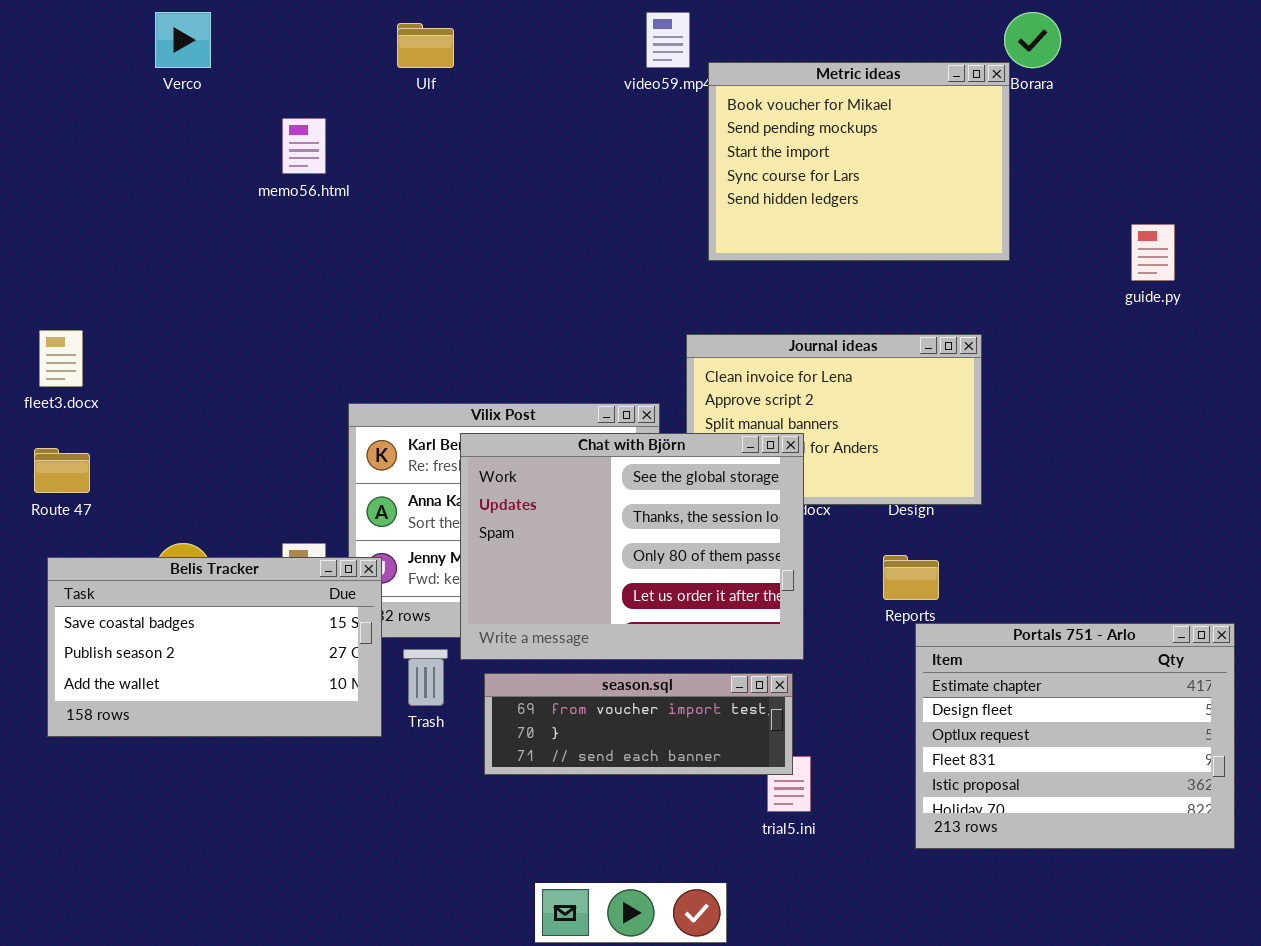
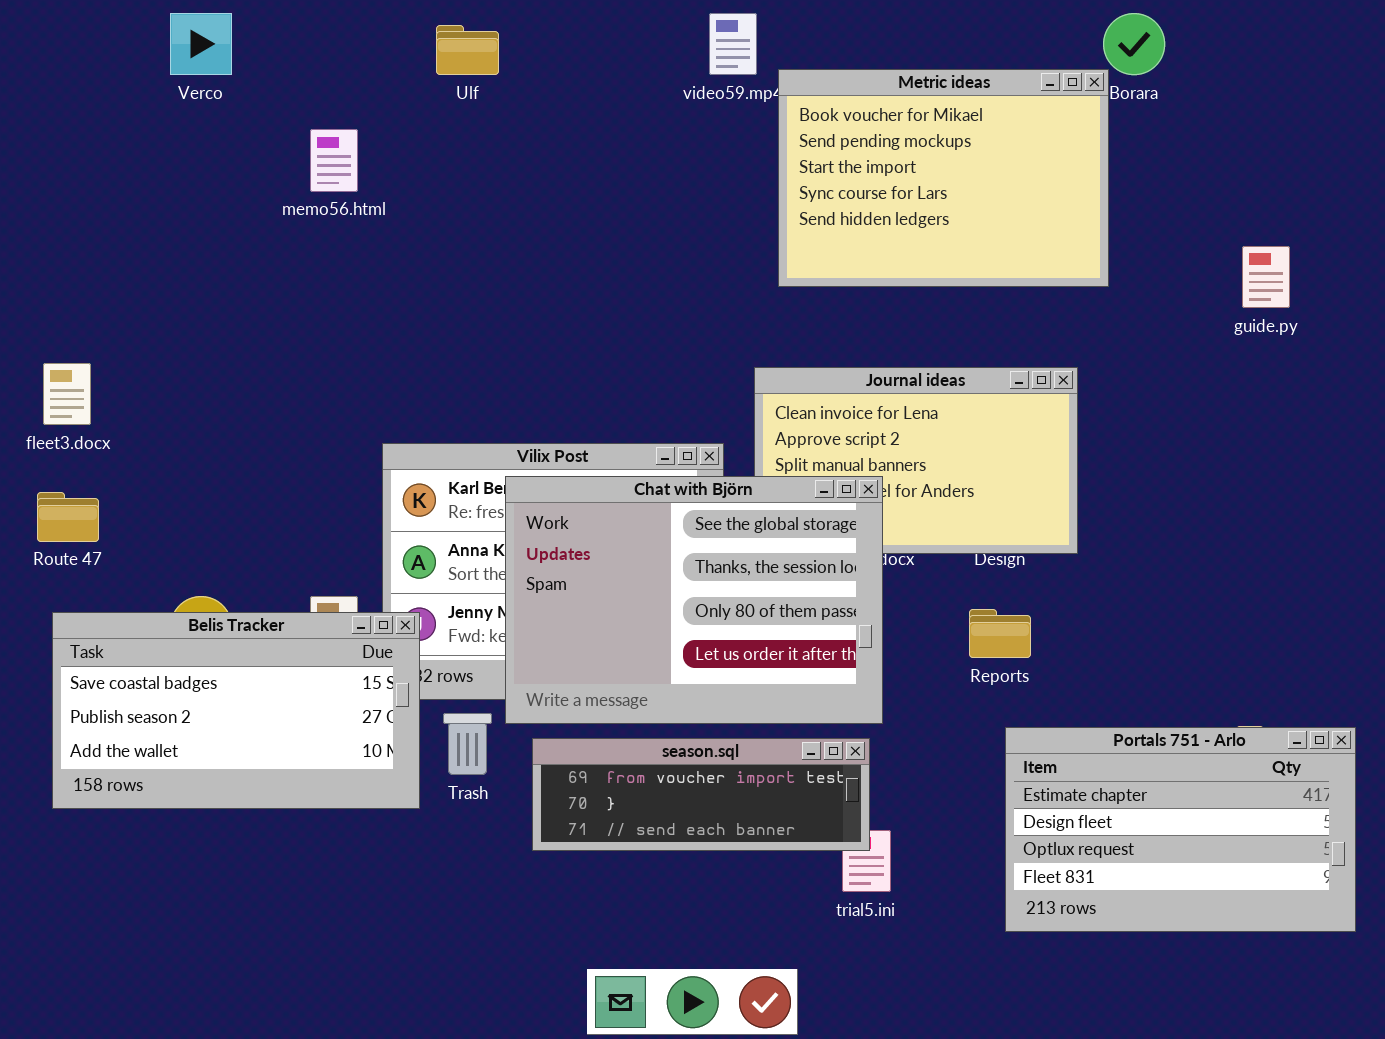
Portals 751 - Arlo: [915,623,1235,849] -> [1005,727,1356,932], resized

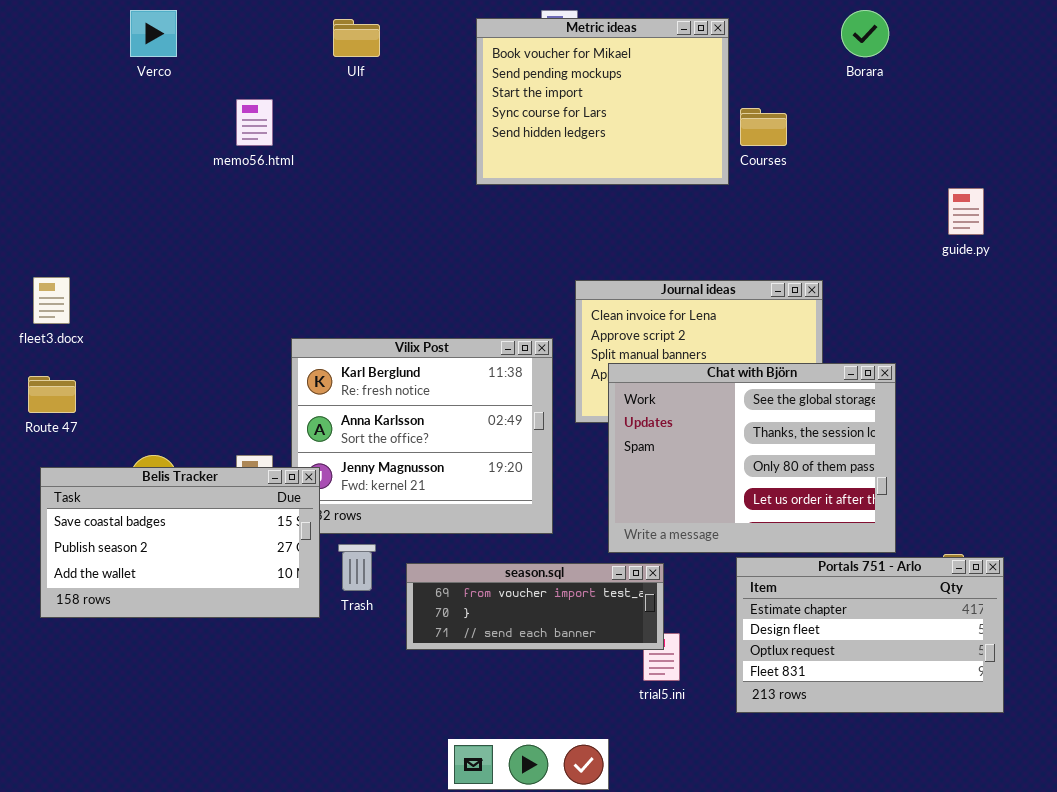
Metric ideas: [778,69,1109,287] -> [476,18,729,185], moved
Chat with Björn: [505,476,883,724] -> [608,363,896,553], moved
Portals 751 - Arlo: [1005,727,1356,932] -> [736,557,1004,713], moved

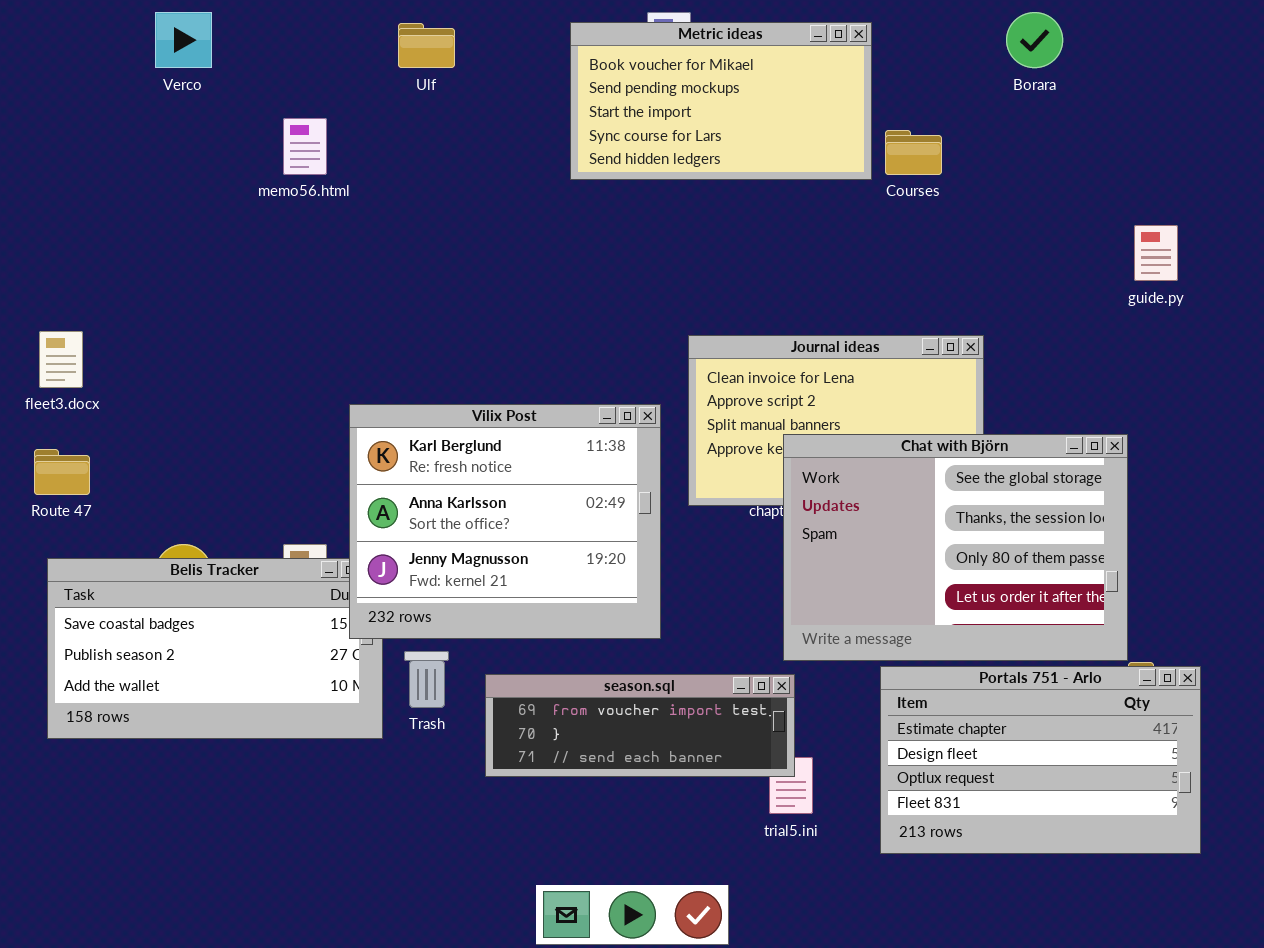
Metric ideas: [476,18,729,185] -> [570,22,872,180], resized
Vilix Post: [291,338,553,534] -> [349,404,661,639], raised
Chat with Björn: [608,363,896,553] -> [783,434,1128,661], moved

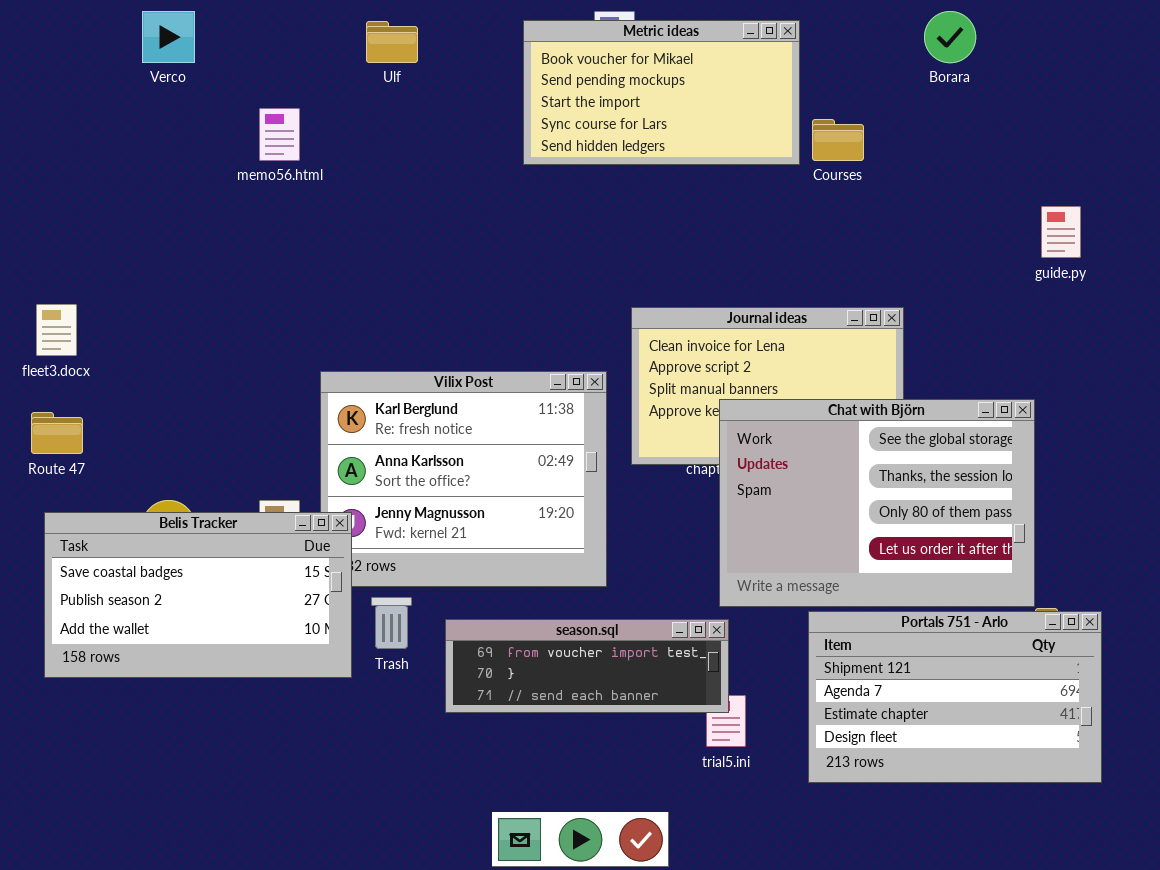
Belis Tracker: [47,558,383,739] -> [44,512,352,678], raised
Portals 751 - Arlo: [880,666,1201,854] -> [808,611,1102,783], scrolled up 2 rows

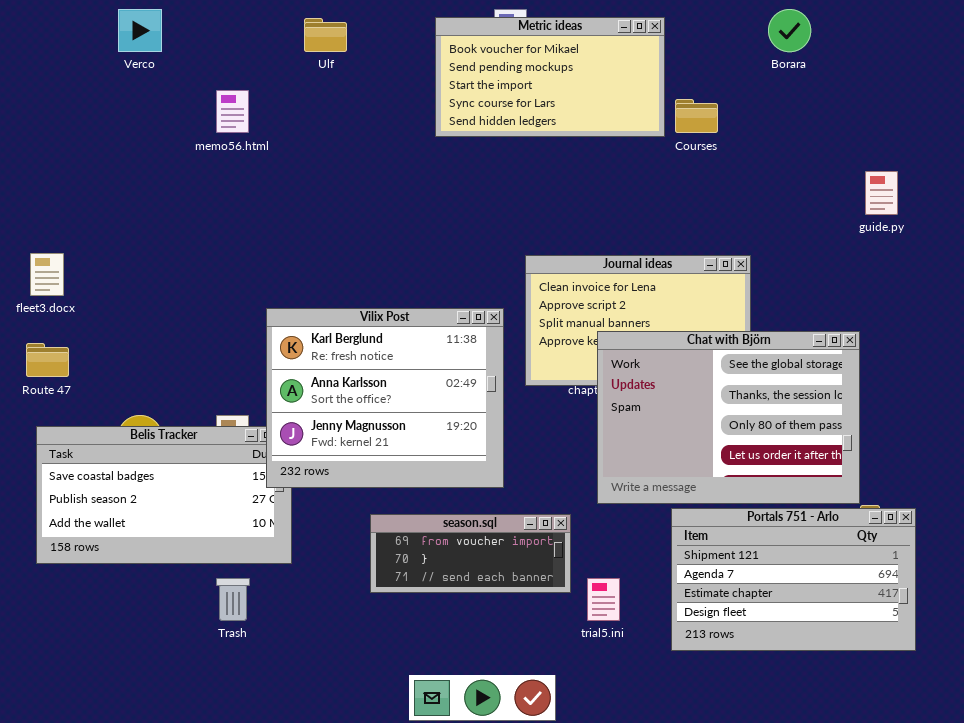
Vilix Post: [320,371,607,587] -> [266,308,504,488], raised
Trash: [371,597,412,649] -> [216,578,250,621], moved
season.sql: [445,619,729,713] -> [370,514,571,593], resized

